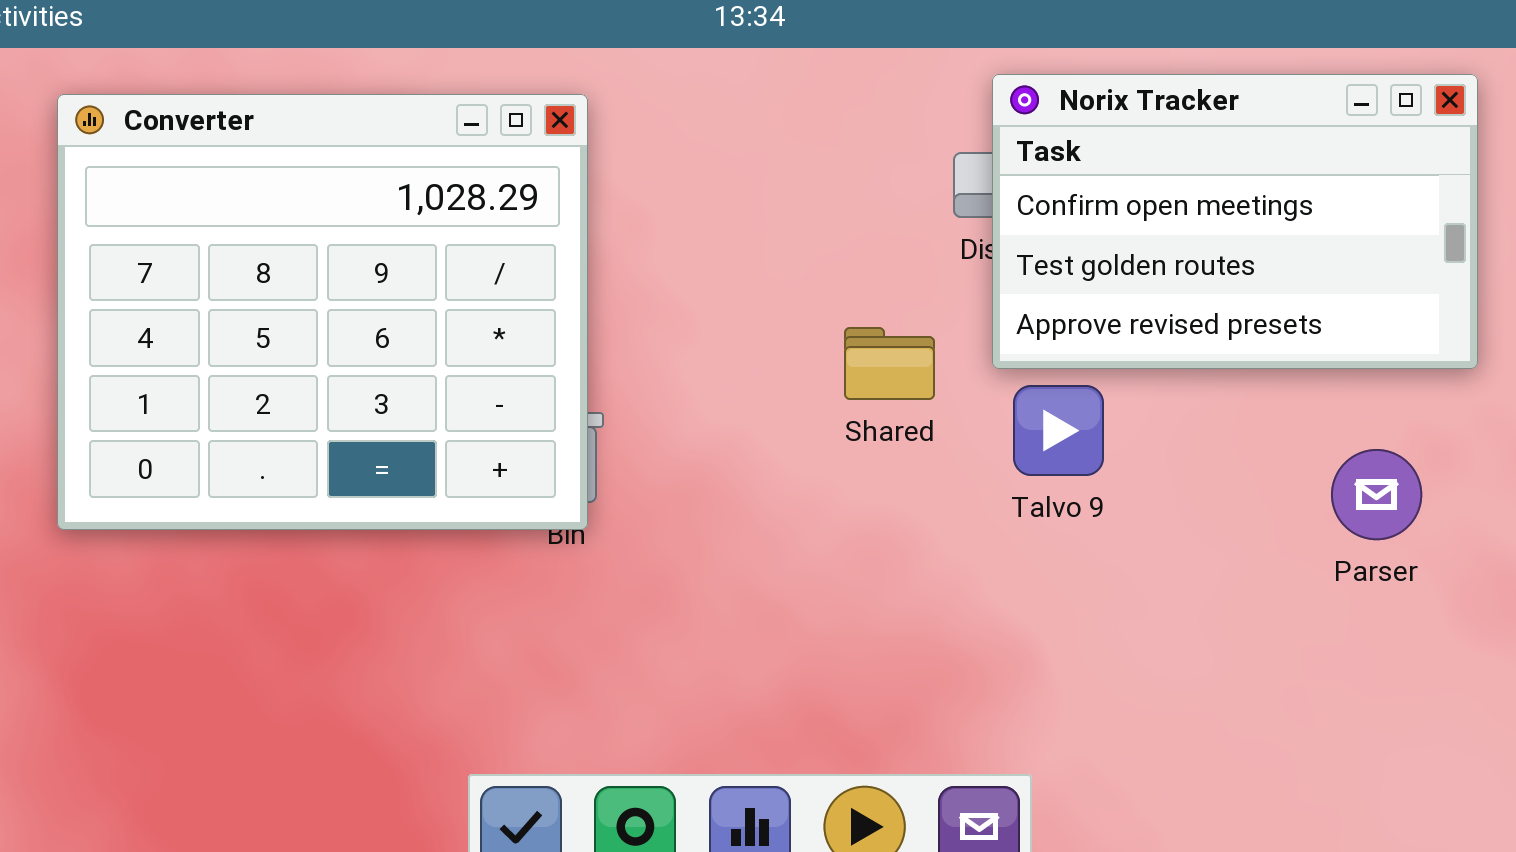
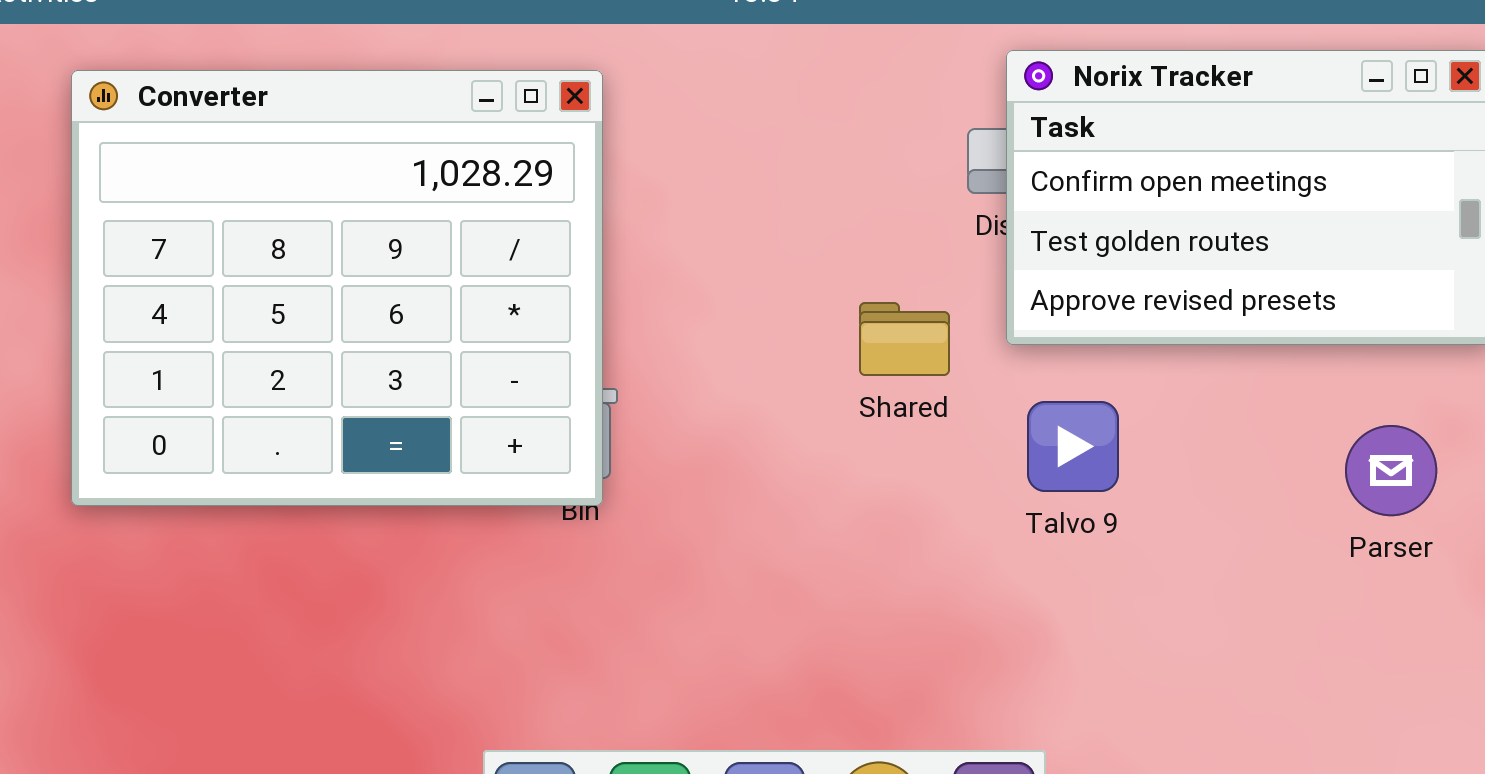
Talvo 9: [1013,385,1104,476] -> [1027,401,1119,492], moved

